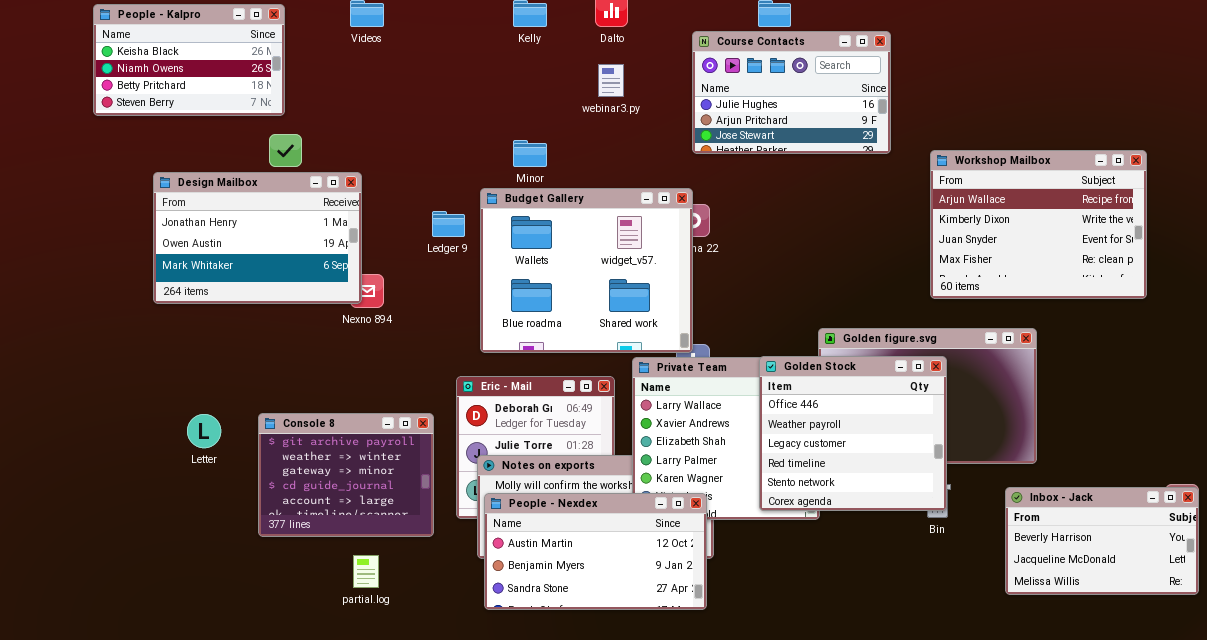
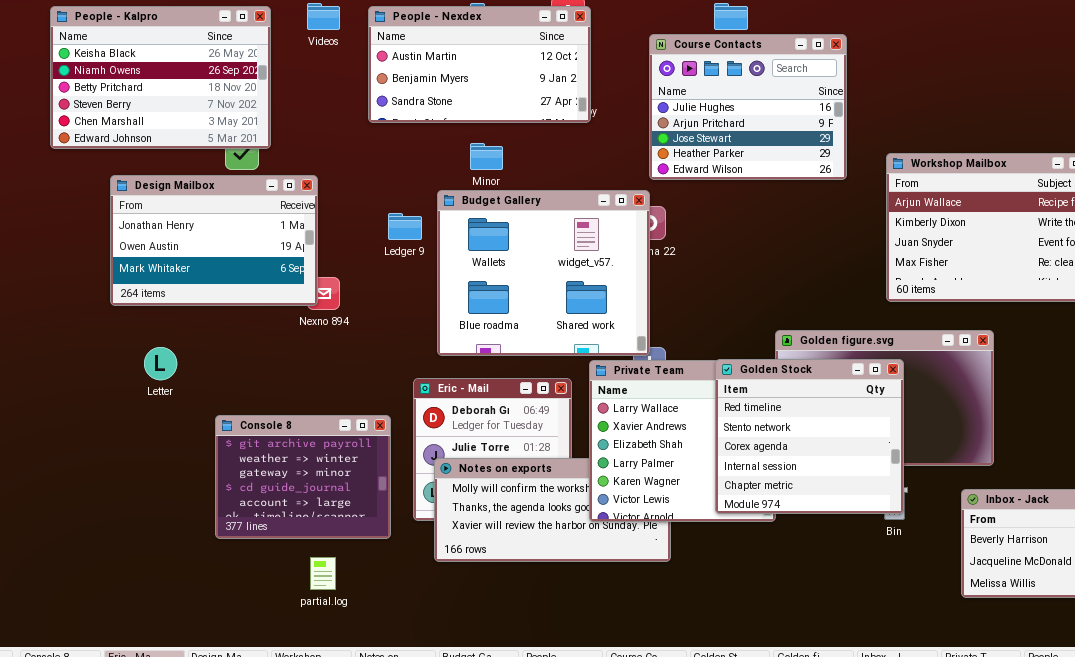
People - Kalpro: [93,4,285,116] -> [50,6,271,149], resized
Course Contacts: [692,31,891,154] -> [649,34,847,180], resized
Golden Stock: [759,356,947,511] -> [715,359,904,514], scrolled down 3 rows
Letter: [187,414,221,448] -> [144,347,177,380], moved
People - Nexdex: [484,493,707,610] -> [368,6,591,123], moved

